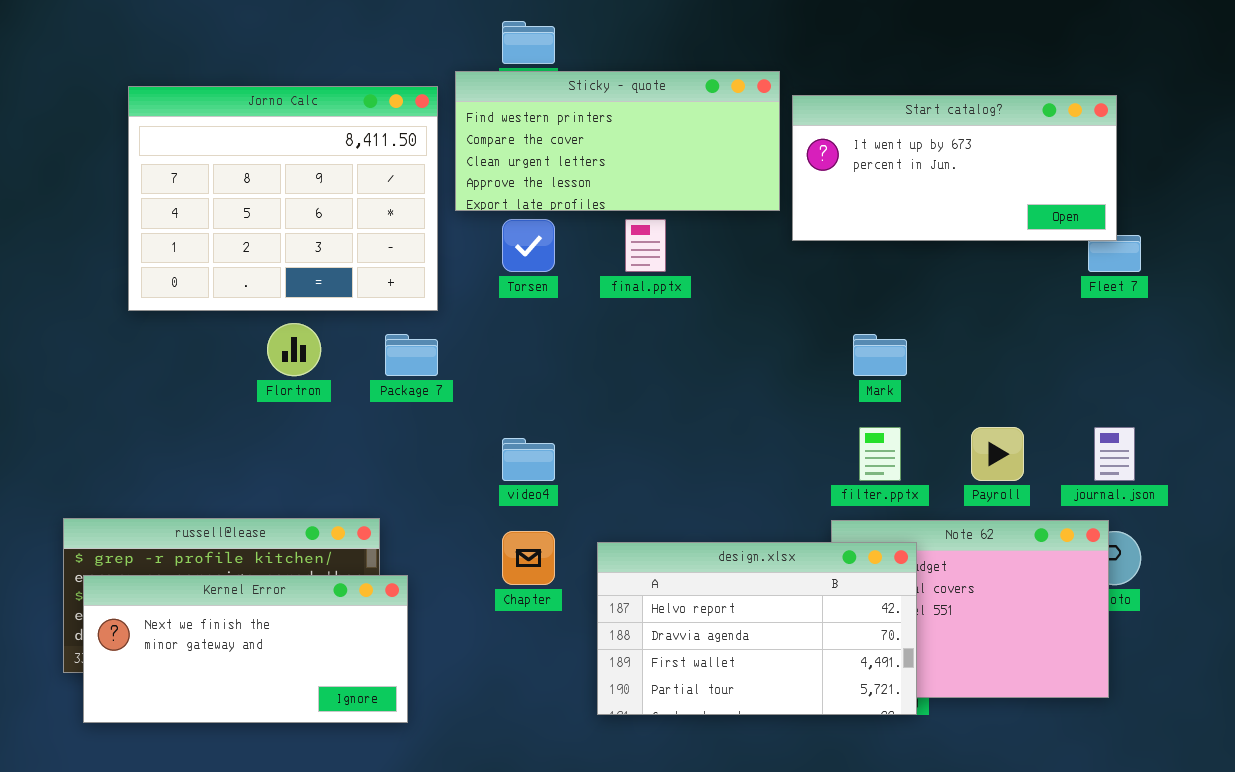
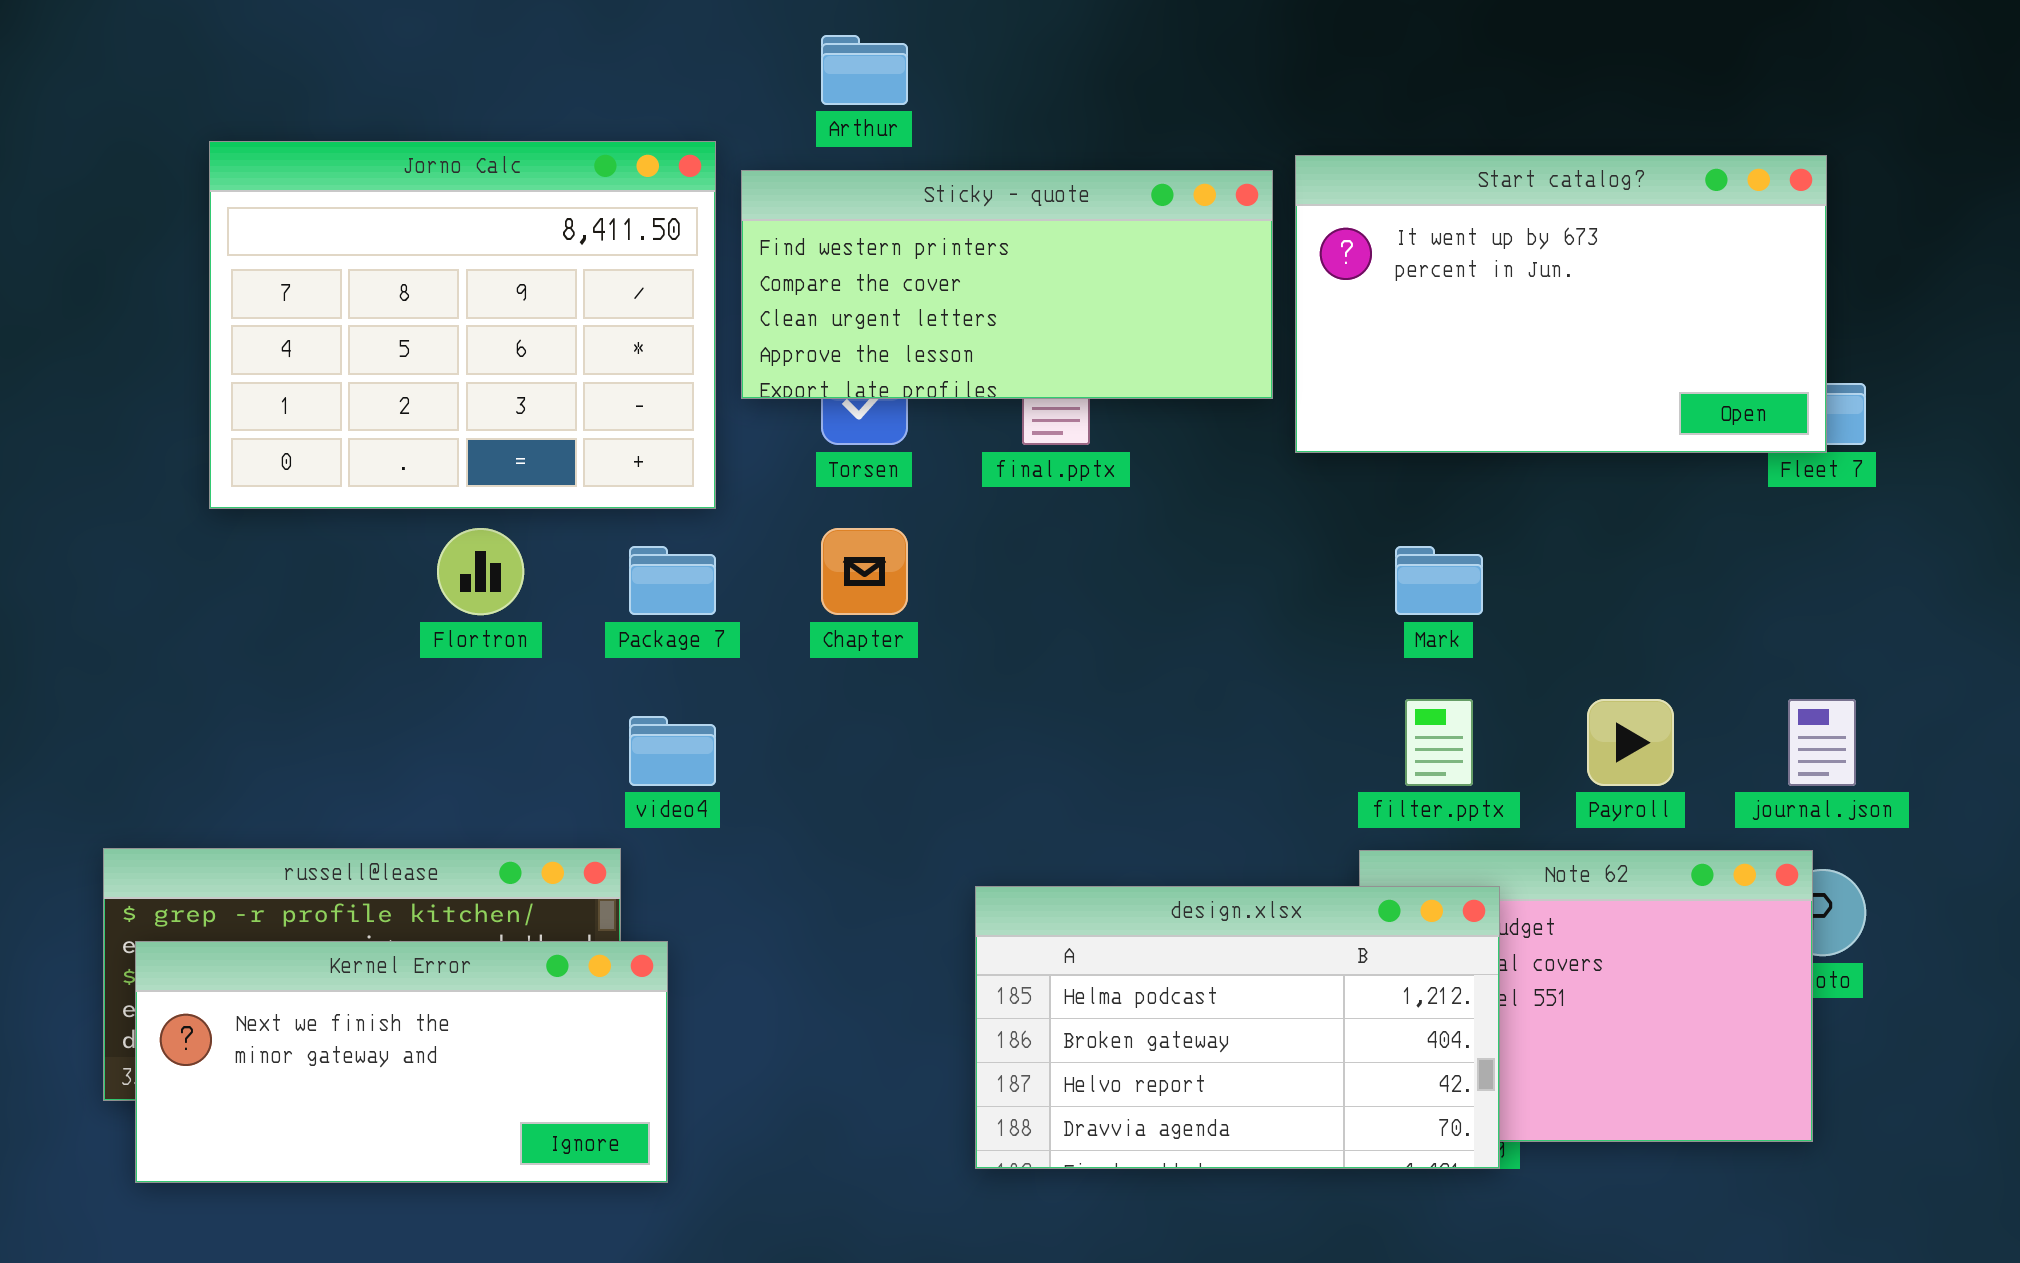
Sticky - quote: [455,71,780,211] -> [741,170,1273,399], moved
Start catalog?: [792,95,1117,241] -> [1295,155,1827,453], resized
video4: [502,438,555,481] -> [629,716,716,786], moved
Chapter: [502,531,555,585] -> [821,528,908,615], moved
design.xlsx: [597,542,917,715] -> [975,886,1500,1169], scrolled up 2 rows

